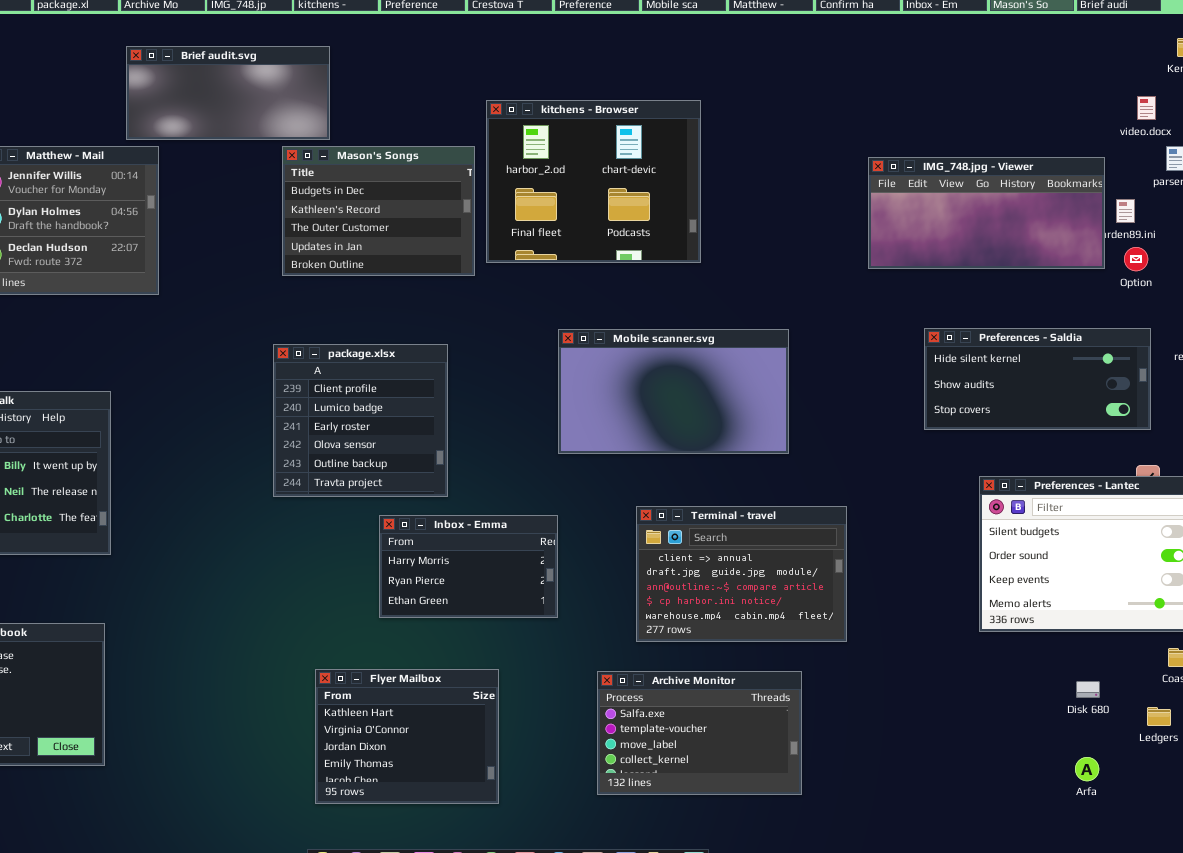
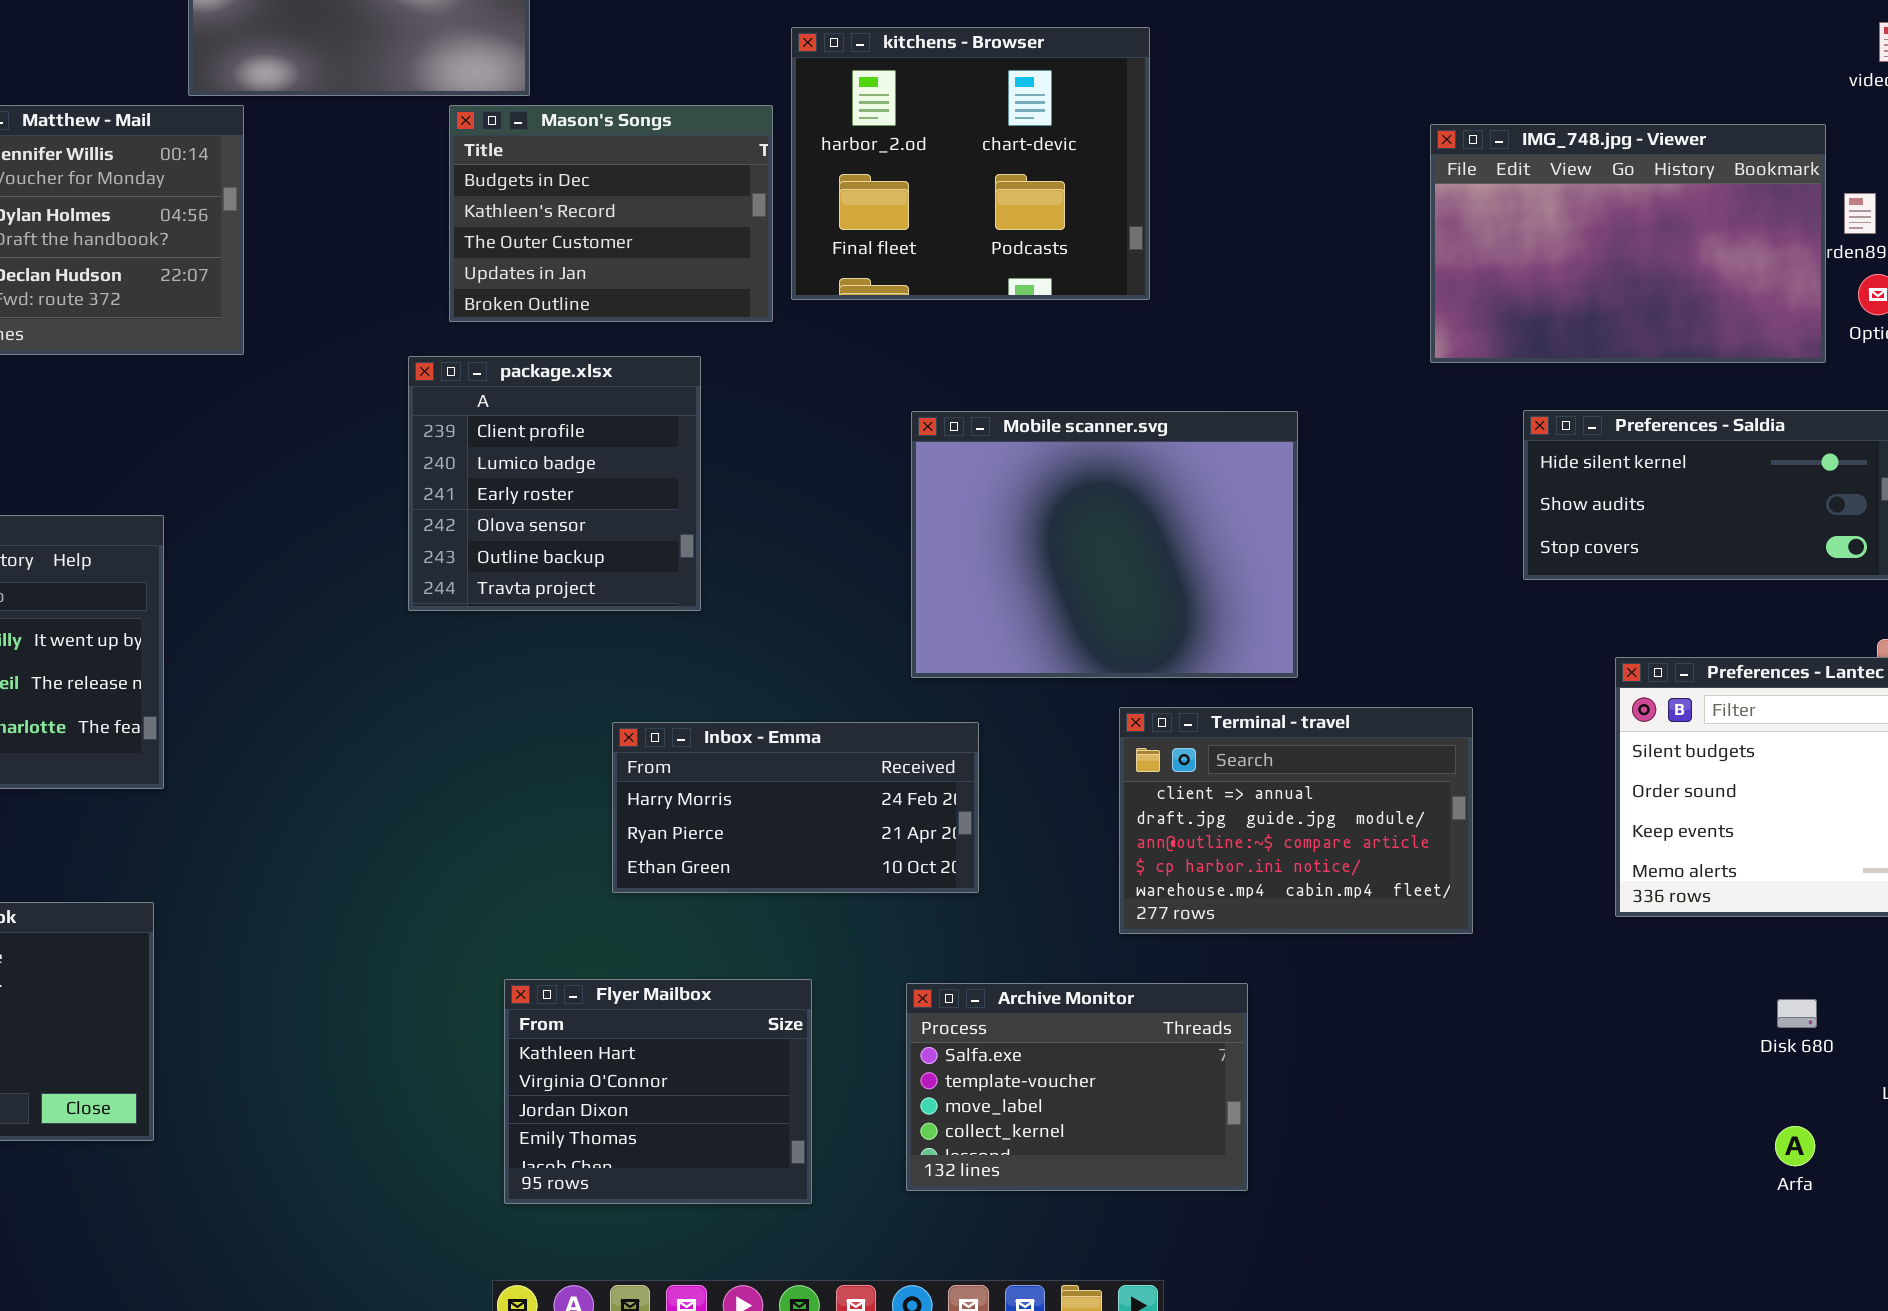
IMG_748.jpg - Viewer: [868,157,1105,269] -> [1430,124,1826,363], resized
Mobile scanner.svg: [558,329,789,454] -> [911,411,1298,678], resized
package.xlsx: [273,344,448,497] -> [408,356,701,611], moved
Terminal - travel: [636,506,847,642] -> [1119,707,1473,934], moved
Inbox - Emma: [379,515,558,618] -> [612,722,979,893], resized
Archive Monitor: [597,671,802,795] -> [906,983,1248,1191], moved

